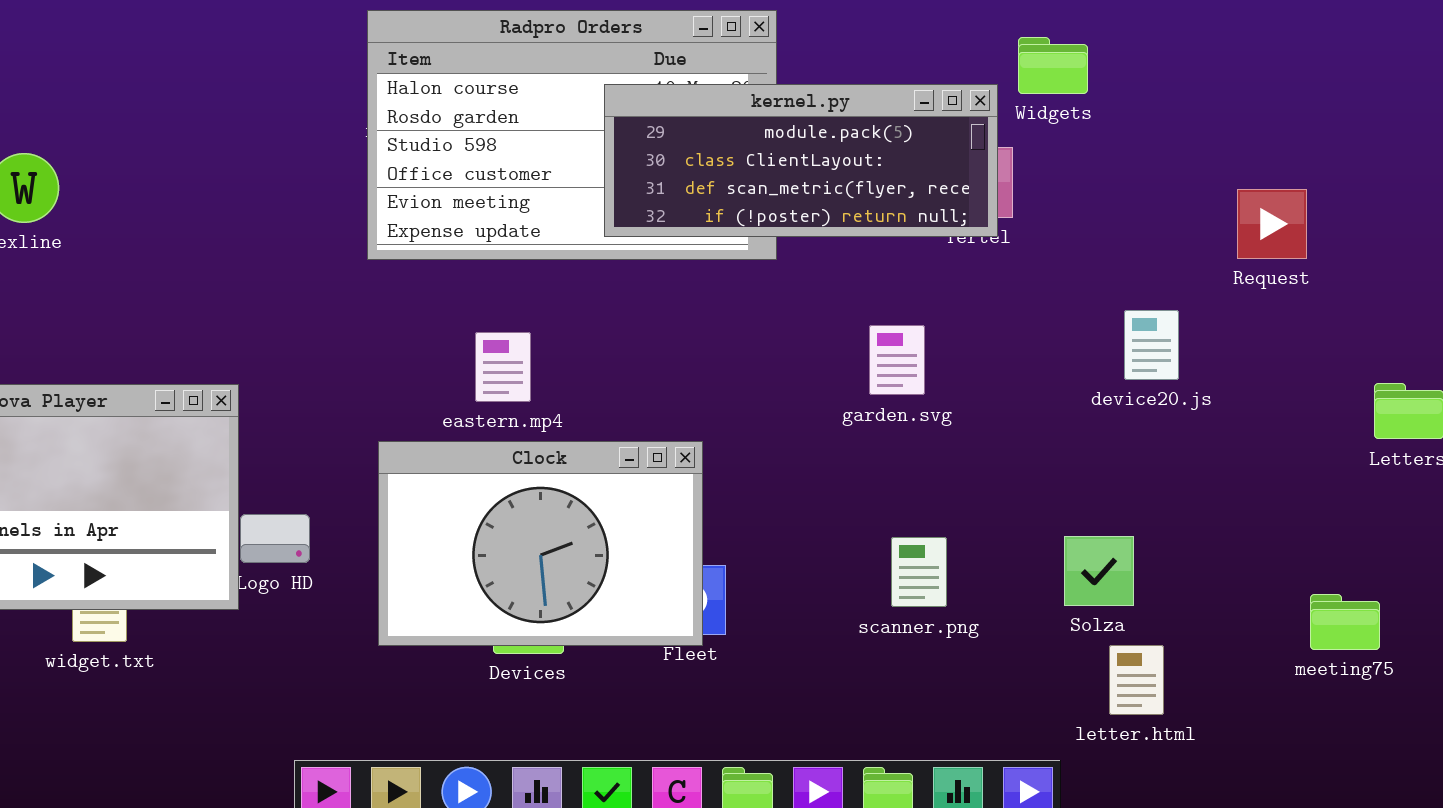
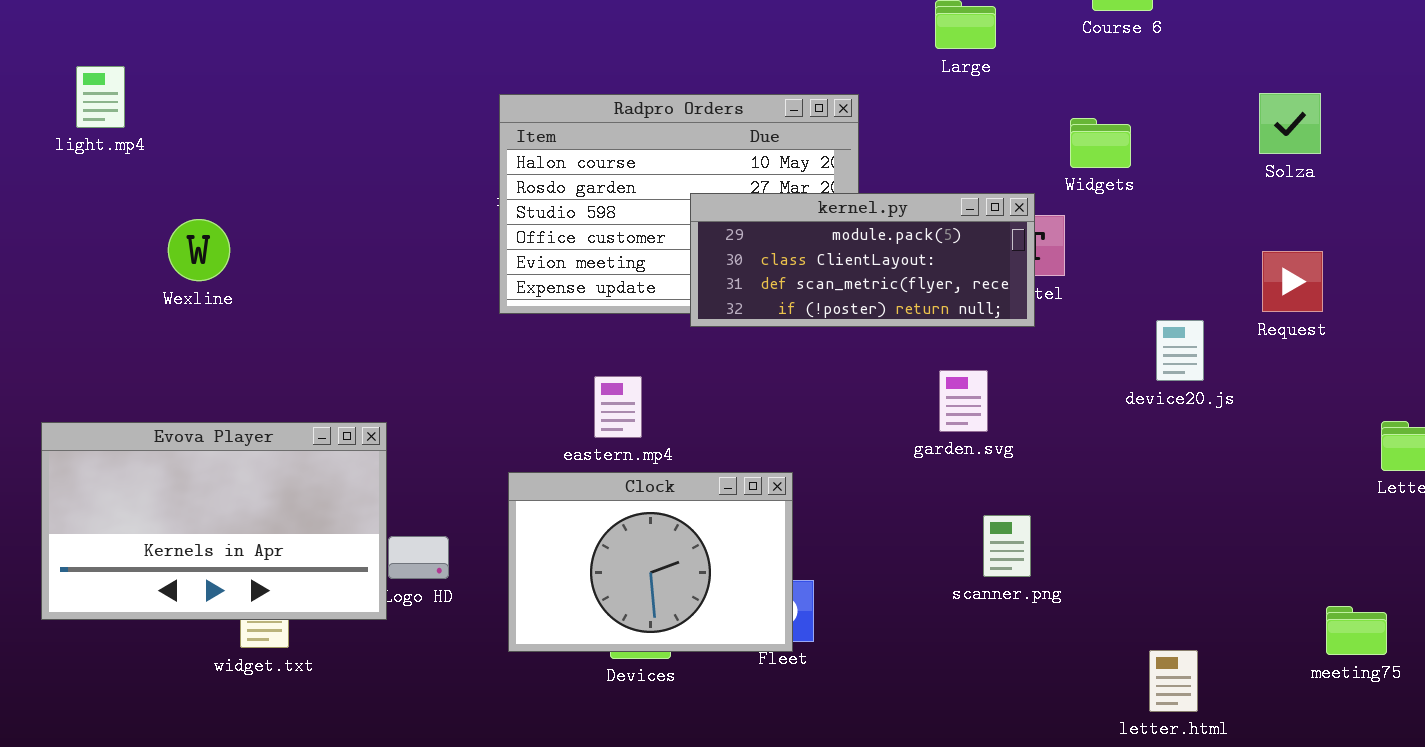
kernel.py: [604,84,998,237] -> [690,193,1035,327], moved
device20.js: [1124,310,1179,380] -> [1156,320,1204,381], moved
Solza: [1064,536,1134,606] -> [1259,93,1321,154], moved
scanner.png: [891,537,947,607] -> [983,515,1031,577], moved

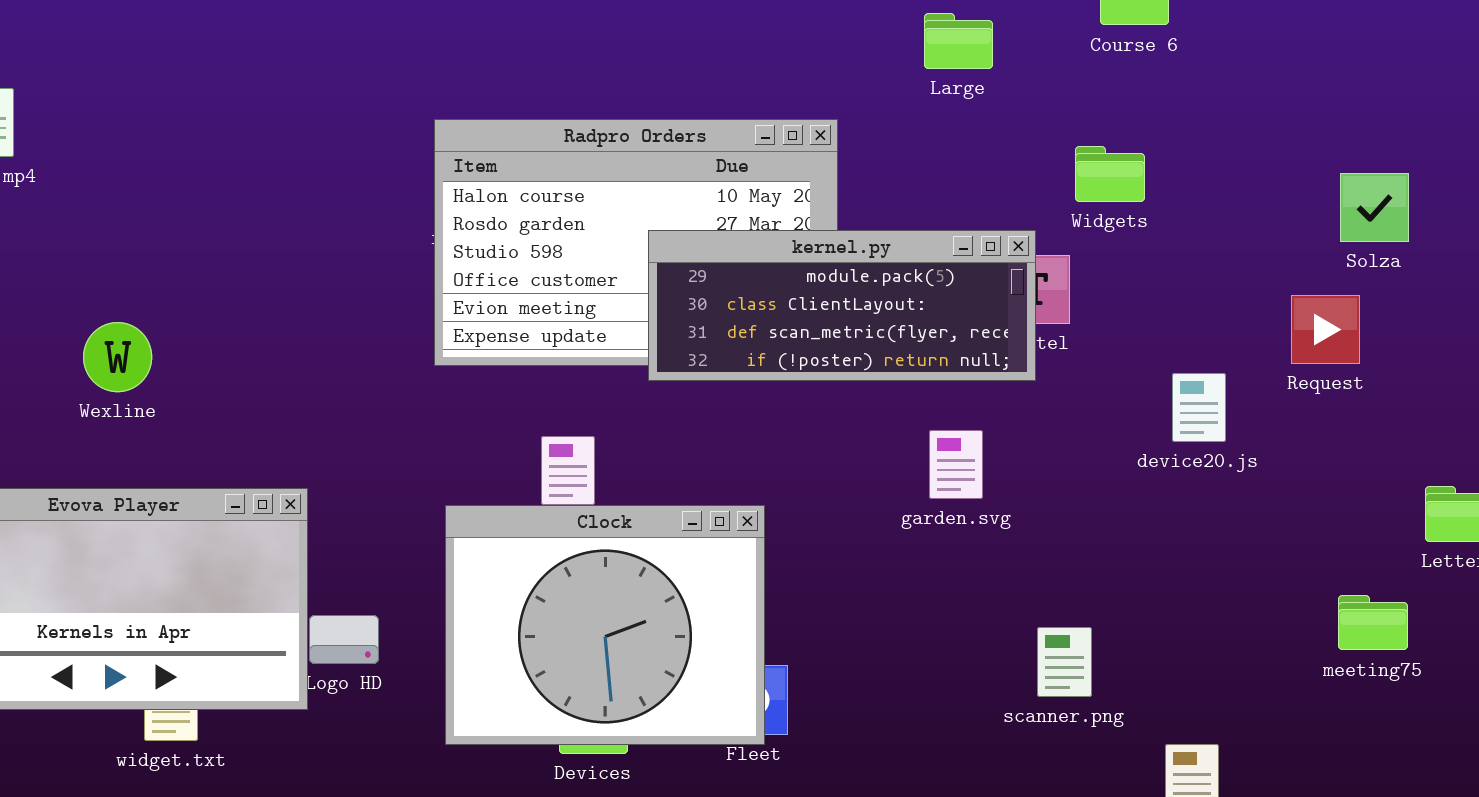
Solza: [1259,93,1321,154] -> [1340,173,1409,242], moved
Wexline: [168,219,230,281] -> [83,322,152,392], moved
Clock: [508,472,793,652] -> [445,505,765,745], resized
scanner.png: [983,515,1031,577] -> [1037,627,1092,697], moved
meeting75: [1326,606,1387,655] -> [1338,595,1408,650], moved

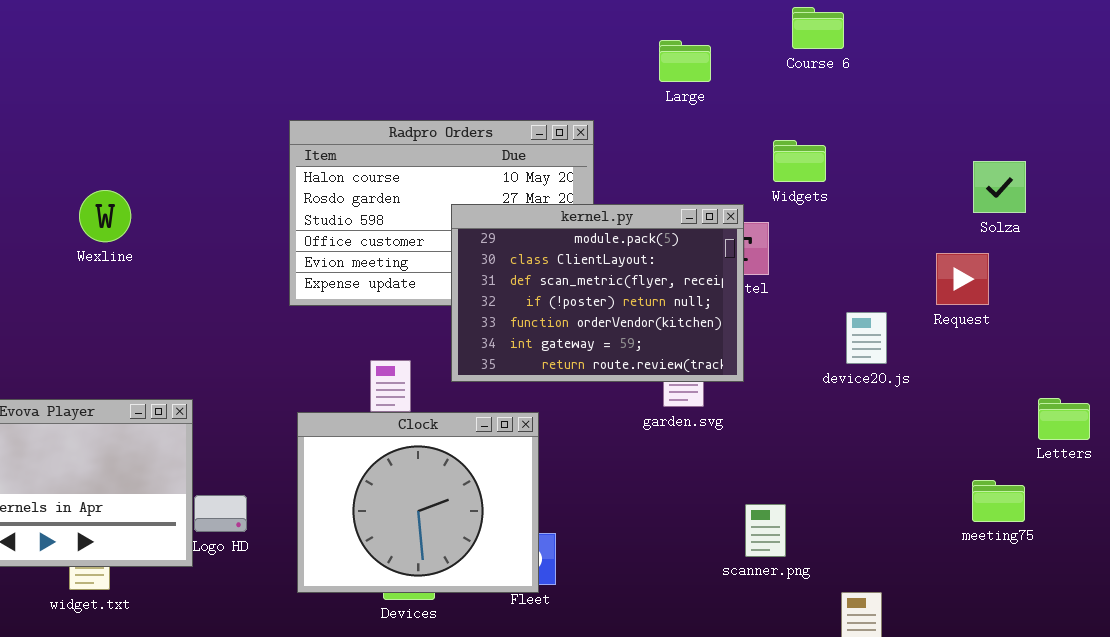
kernel.py: [648,230,1036,381] -> [451,204,744,382], resized
Wexline: [83,322,152,392] -> [79,190,131,242], moved

